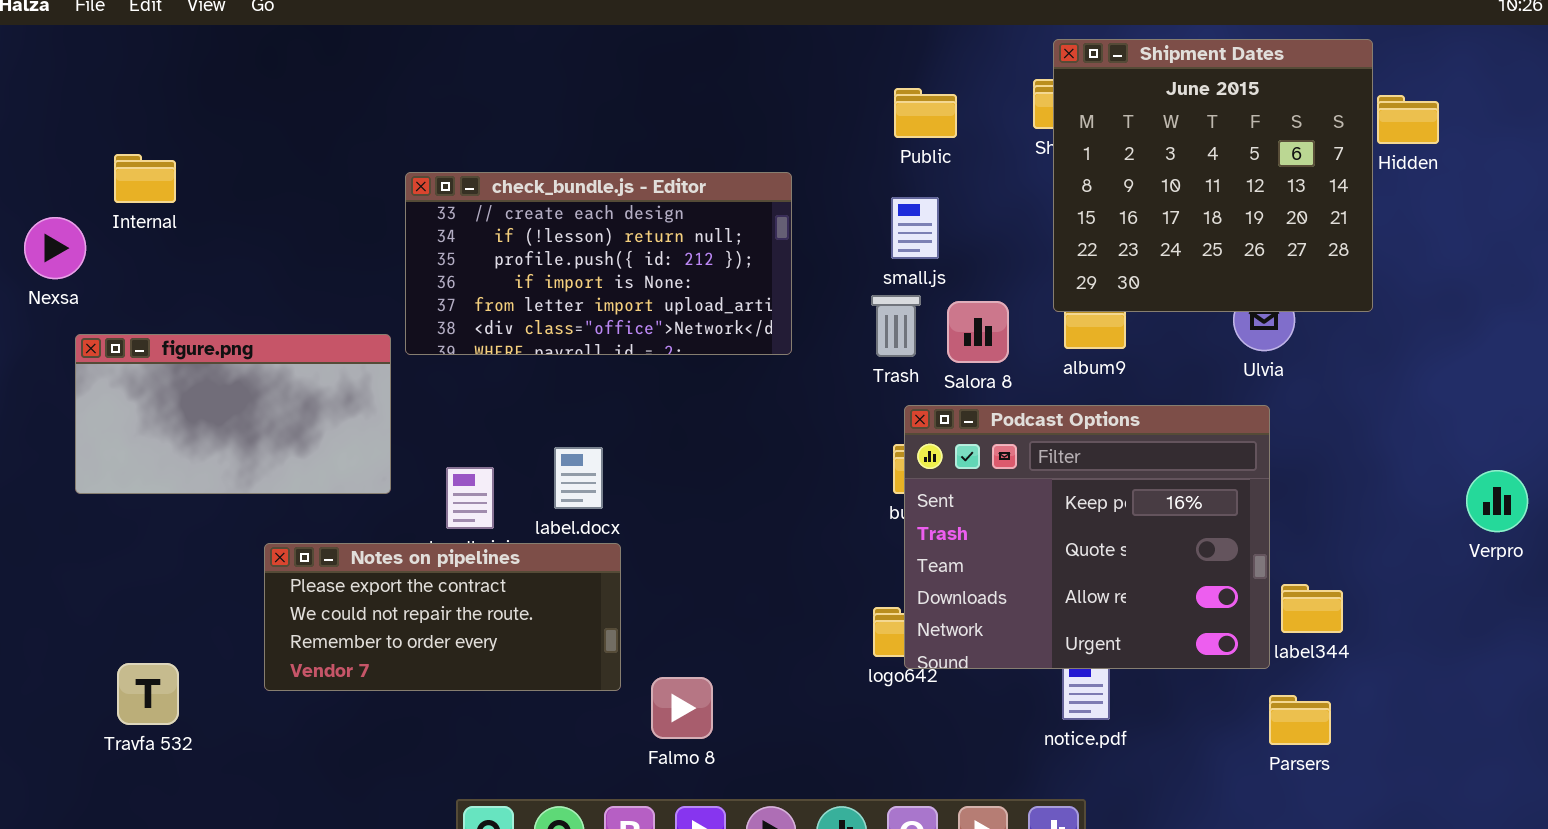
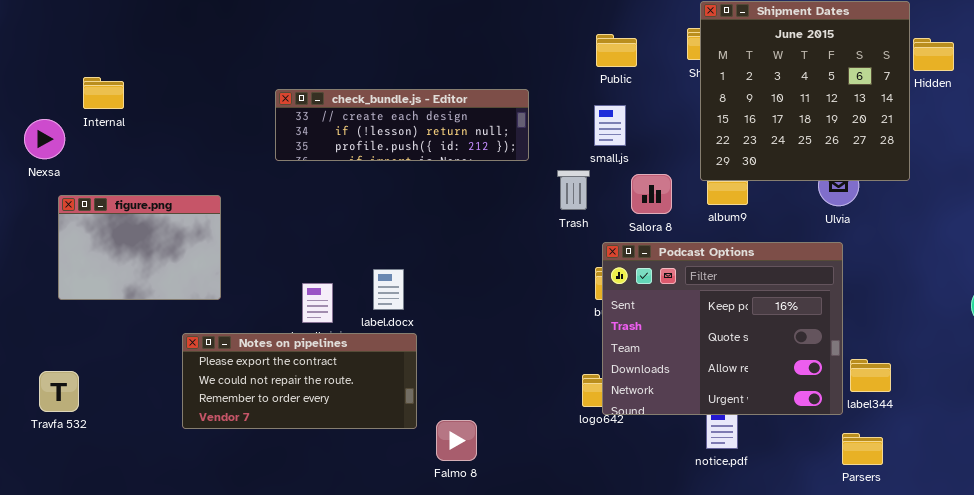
check_bundle.js - Editor: [405,172,792,355] -> [275,89,529,161], resized
Trash: [871,295,921,357] -> [557,170,590,210], moved
figure.png: [75,334,391,494] -> [58,195,221,300], resized
Travfa 532: [117,663,179,725] -> [39,371,79,412], moved

